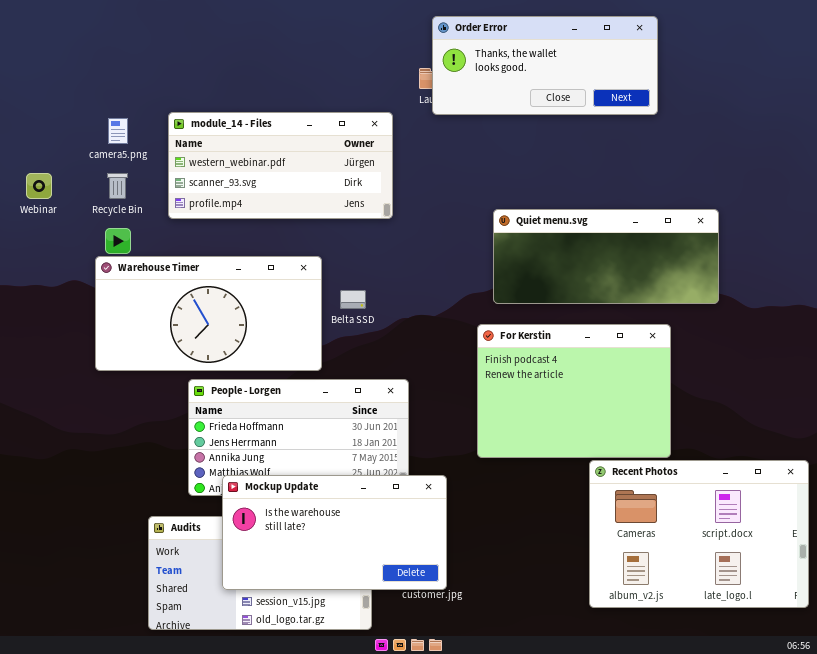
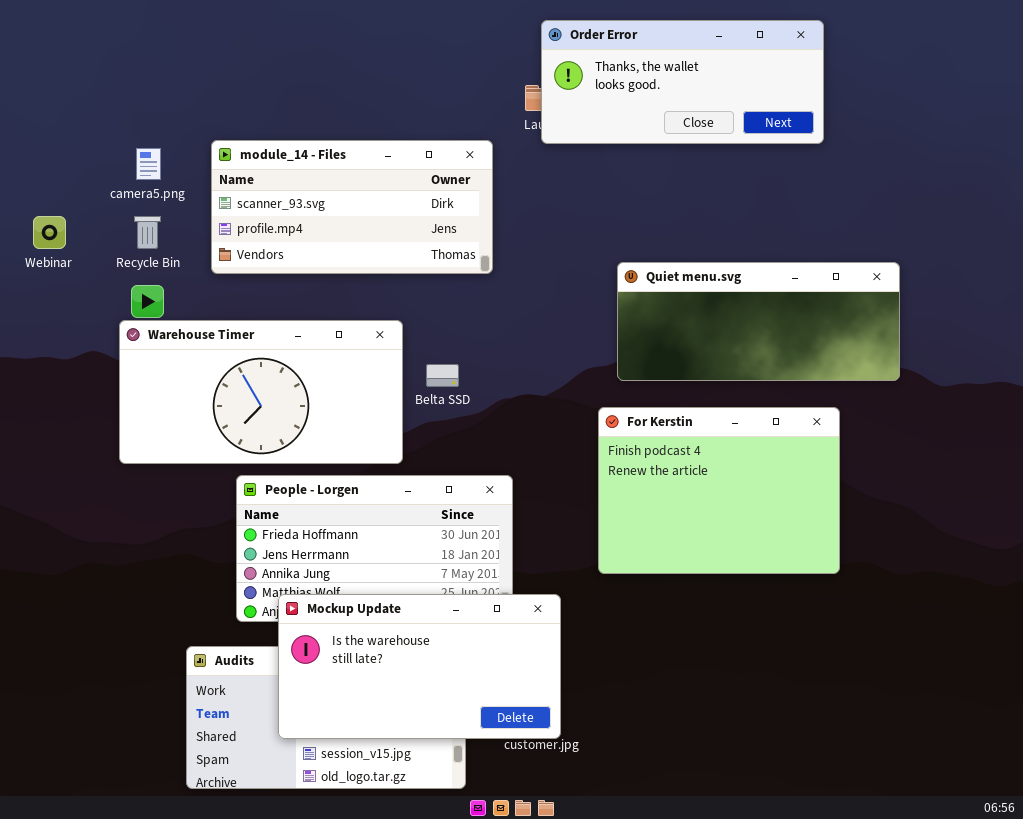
module_14 - Files: [168,112,393,219] -> [211,140,493,274], scrolled down 1 row
Recent Photos: [589,460,809,608] -> none, closed

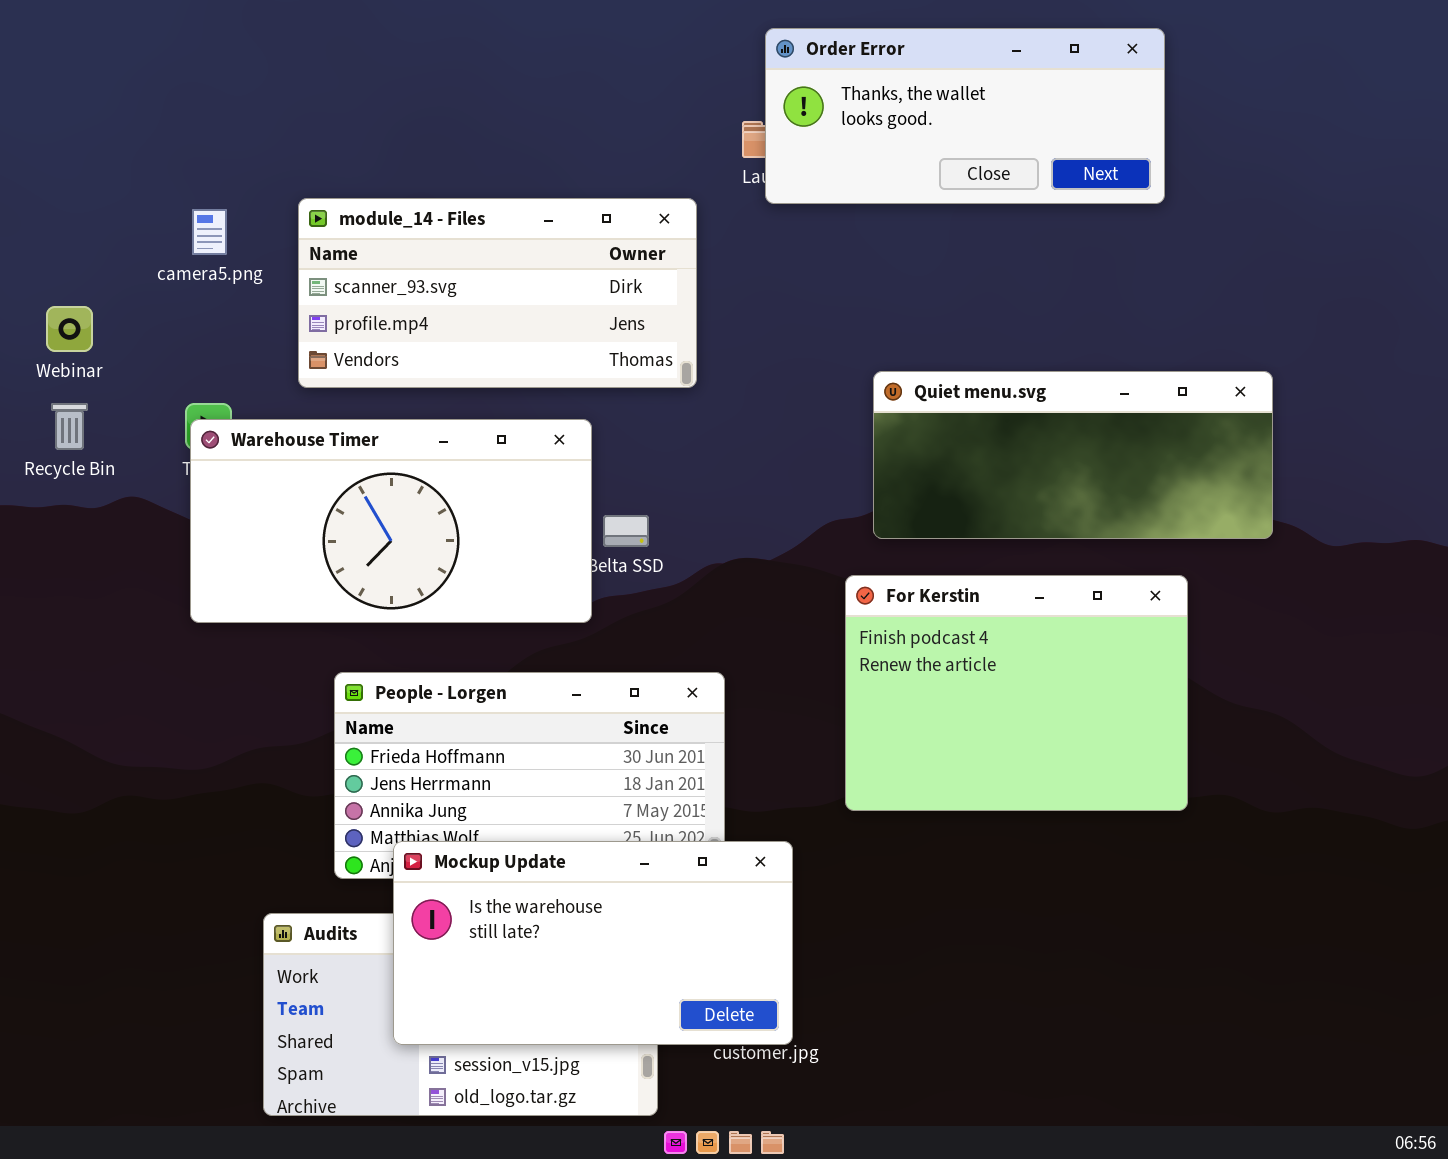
Recycle Bin: [134,216,161,249] -> [51,403,88,450], moved
Warehouse Timer: [119,320,403,464] -> [190,419,592,623], moved

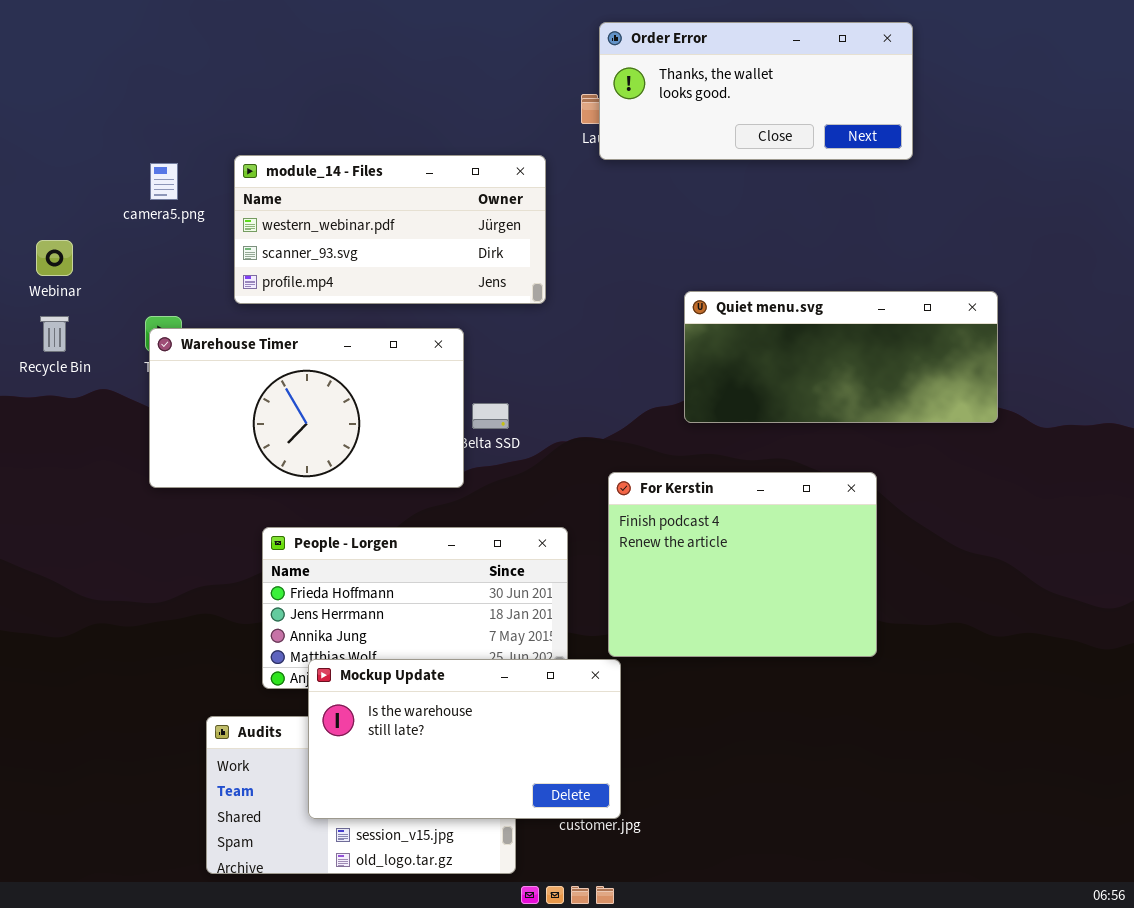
module_14 - Files: [298,198,697,388] -> [234,155,546,304], scrolled up 1 row
For Kerstin: [845,575,1188,811] -> [608,472,877,657], moved

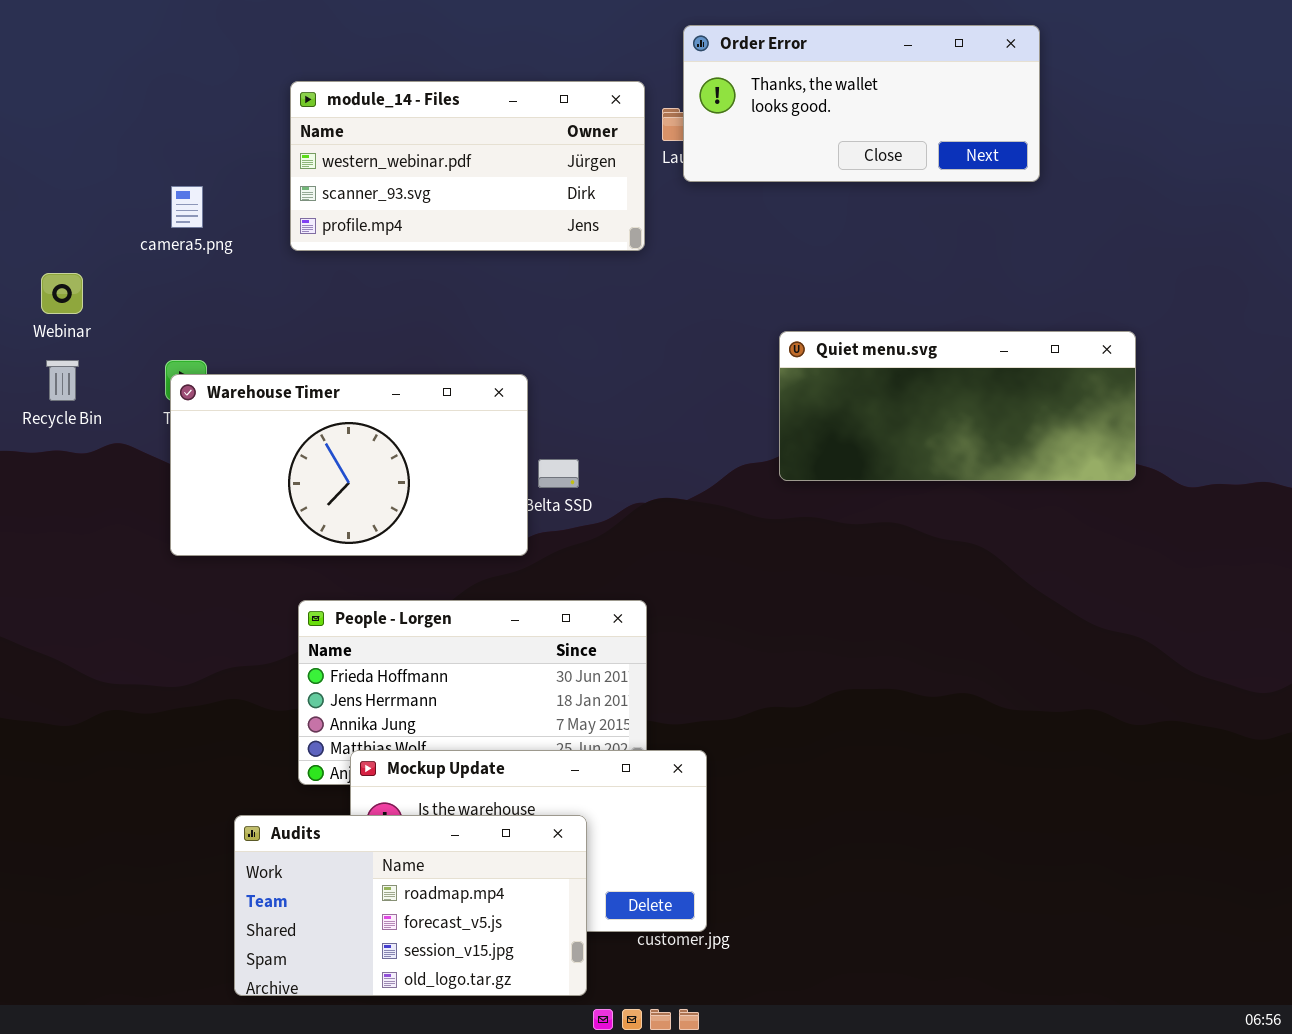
module_14 - Files: [234,155,546,304] -> [290,81,645,251], moved
For Kerstin: [608,472,877,657] -> none, closed
Audits: [206,716,516,874] -> [234,815,587,996], raised

